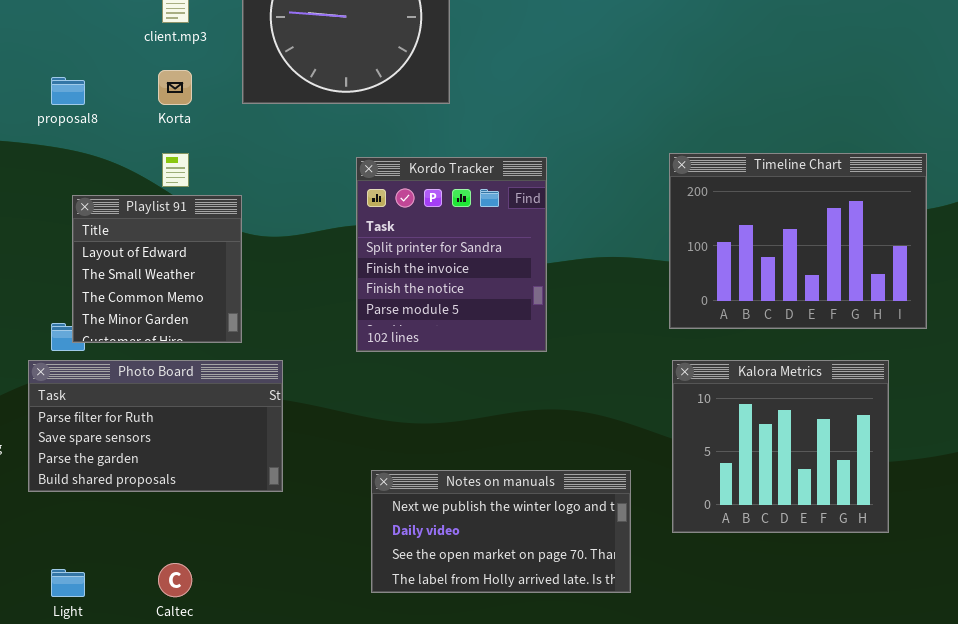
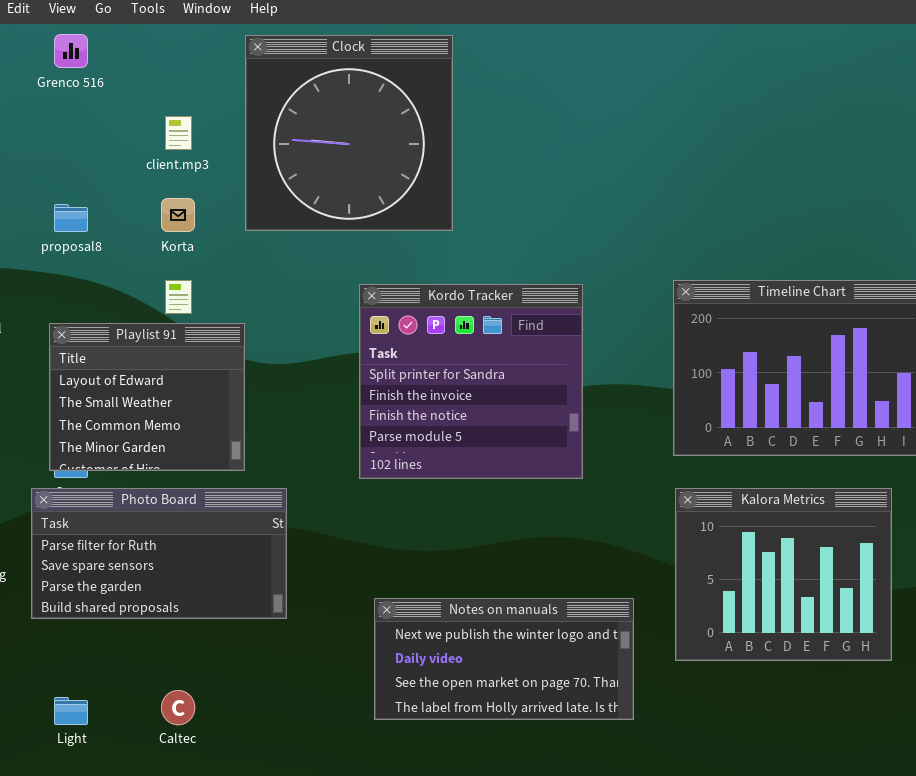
Kordo Tracker: [356,157,547,352] -> [359,284,583,479], resized
Playlist 91: [72,195,242,343] -> [49,323,245,471], resized

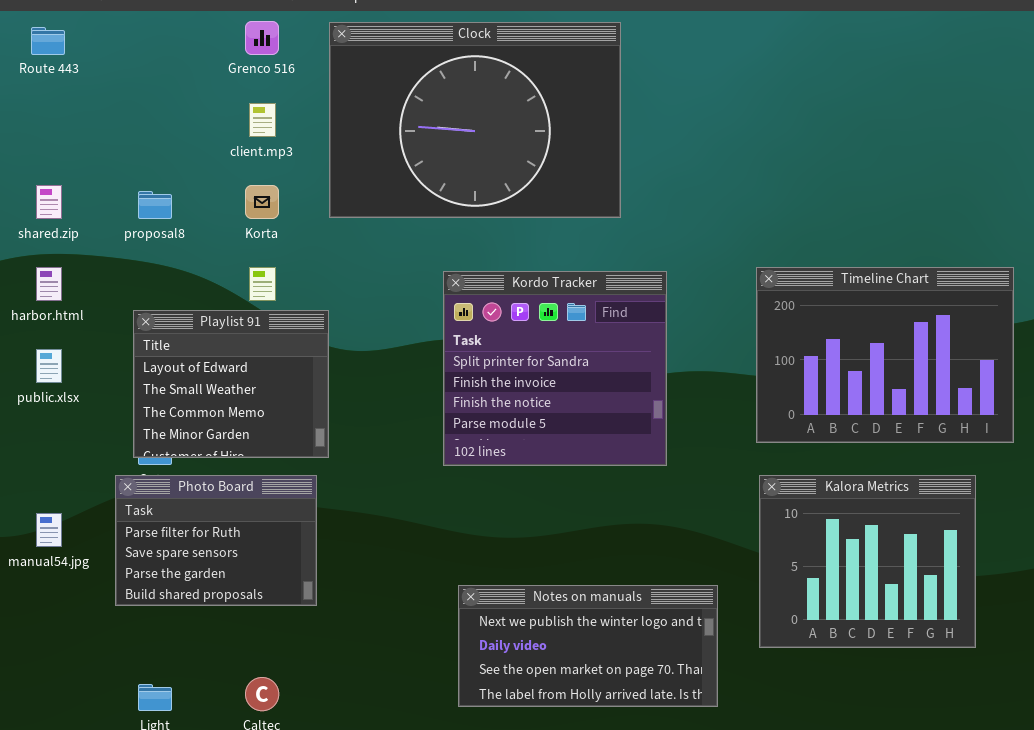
Grenco 516: [54,34,88,68] -> [245,21,279,55], moved
Clock: [245,35,453,231] -> [329,22,621,218], resized
Photo Board: [31,488,287,619] -> [115,475,317,606], resized

